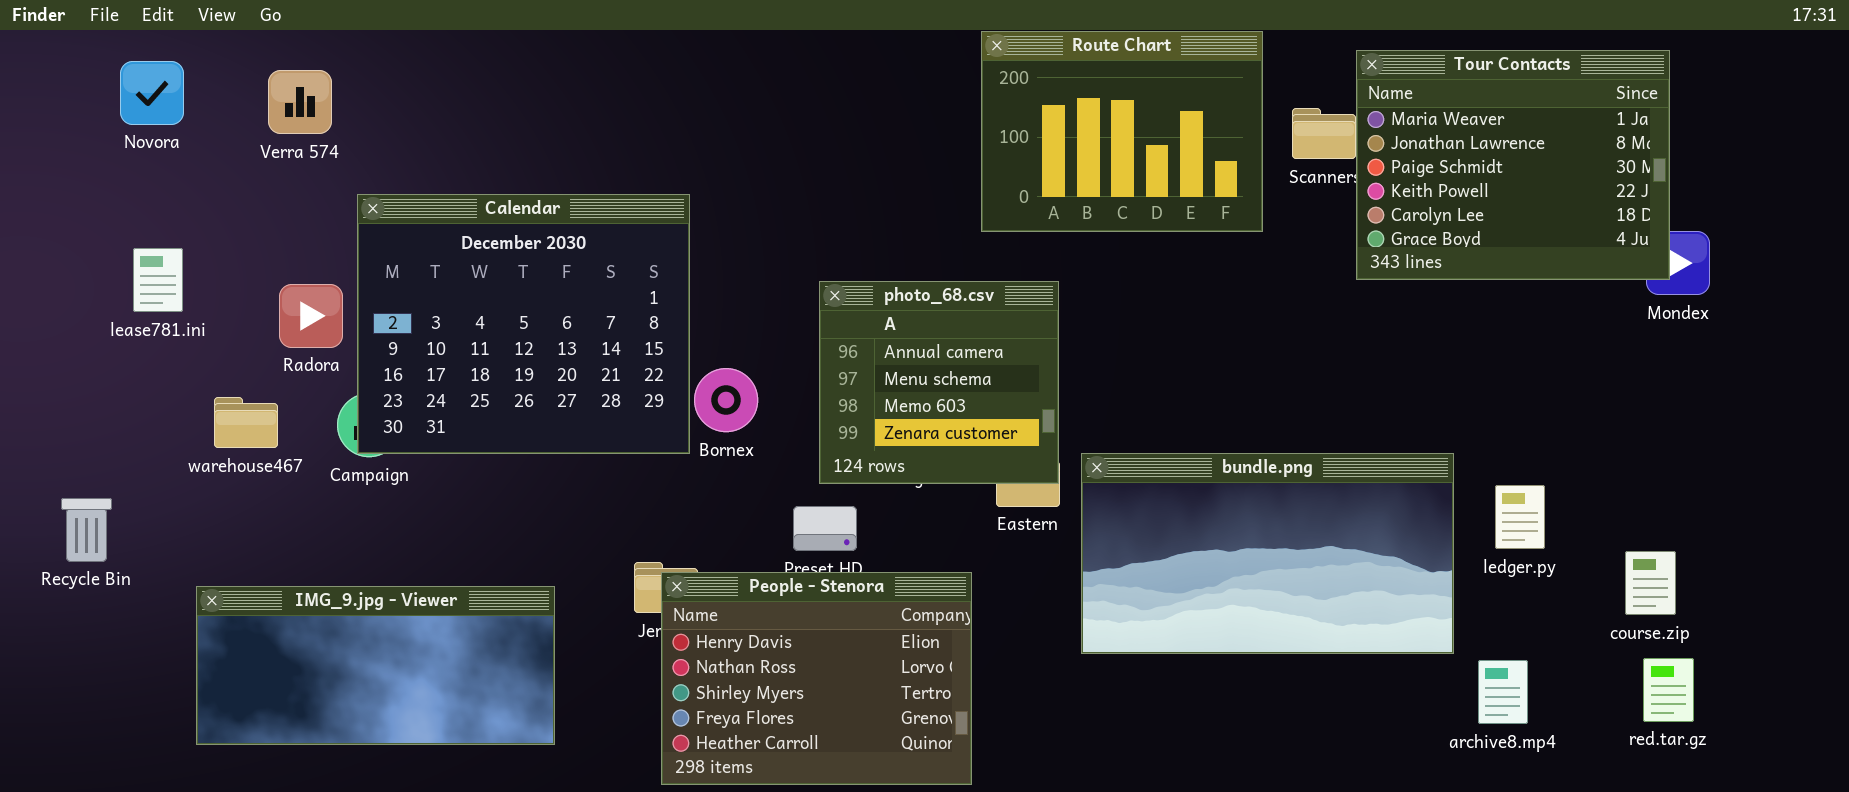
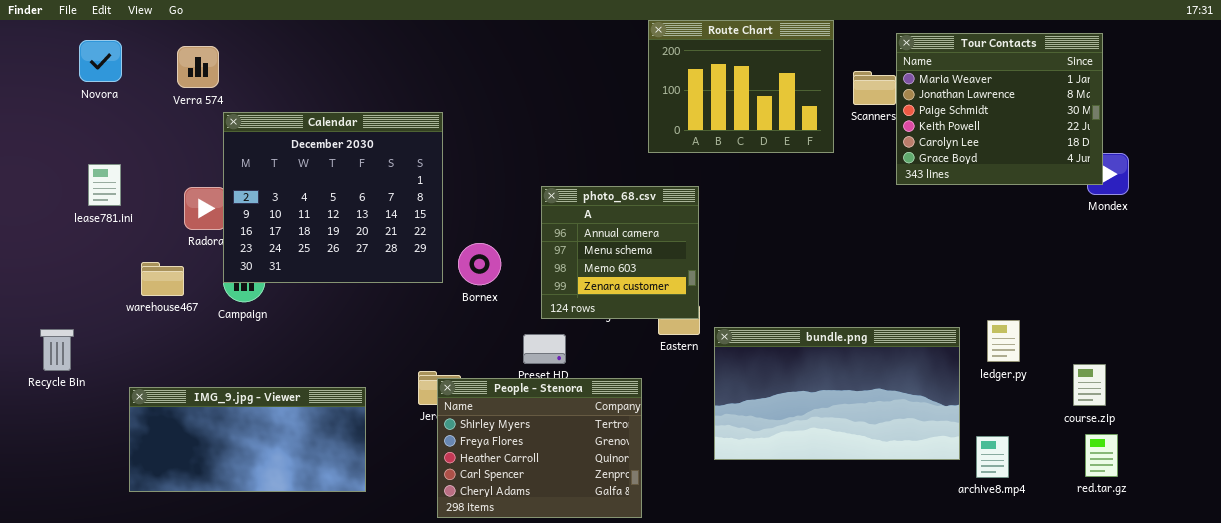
Calendar: [357,194,690,454] -> [223,112,443,283], moved
bundle.png: [1081,453,1454,654] -> [714,327,960,460], moved
People - Stenora: [661,572,972,785] -> [437,378,642,518], scrolled down 2 rows

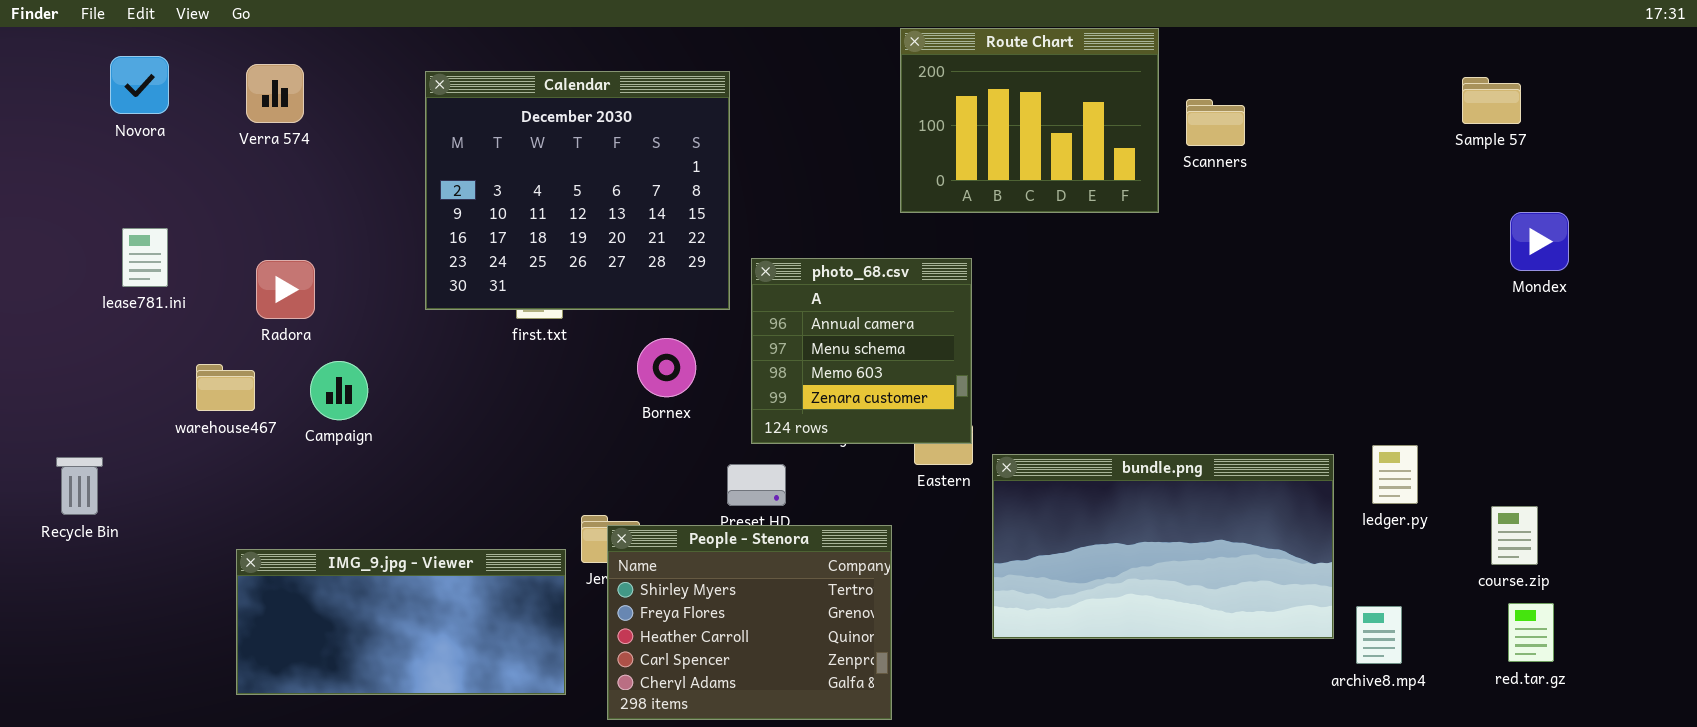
Tour Contacts: [896,33,1103,185] -> none, closed
Calendar: [223,112,443,283] -> [425,71,730,310], moved
IMG_9.jpg - Viewer: [129,387,366,492] -> [236,549,566,695], moved

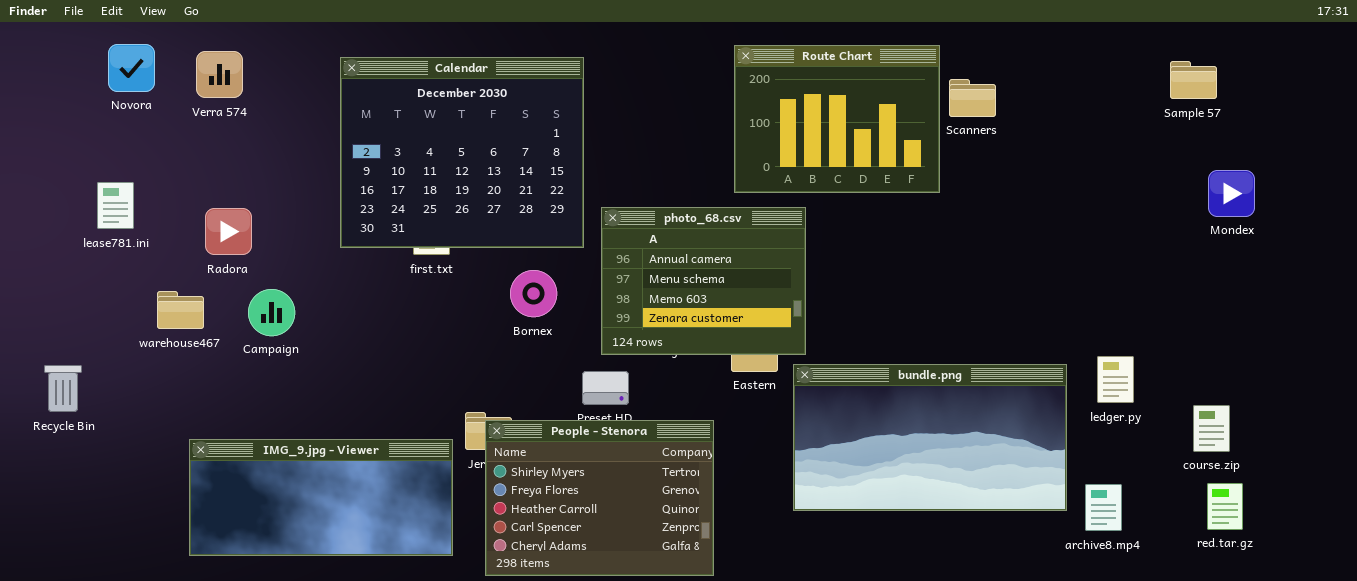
Route Chart: [900,28,1159,213] -> [734,45,940,193], moved
Novora: [110,56,169,114] -> [108,44,155,92], moved
photo_68.csv: [751,258,972,444] -> [601,207,806,355], resized

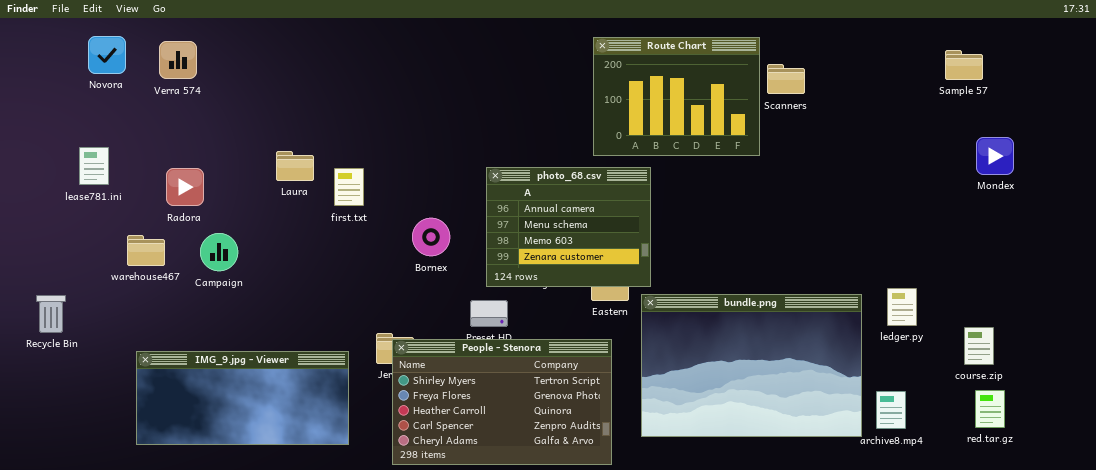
Calendar: [340,57,584,248] -> none, closed
bundle.png: [793,364,1067,511] -> [641,294,862,437], resized
People - Stenora: [485,420,714,576] -> [392,339,612,465], resized
IMG_9.jpg - Viewer: [189,439,453,556] -> [136,351,349,445], moved

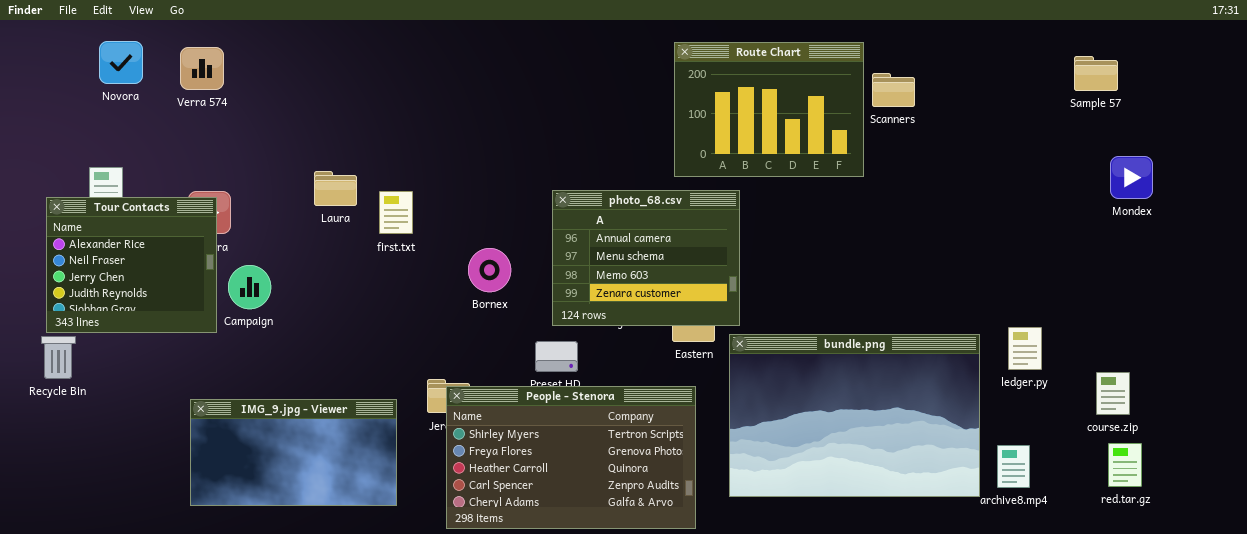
Tour Contacts: none -> [46,197,217,333], opened
IMG_9.jpg - Viewer: [136,351,349,445] -> [190,399,397,506], resized

